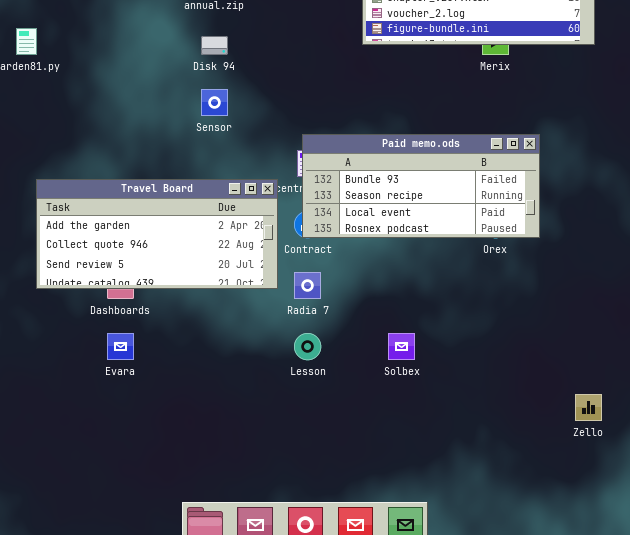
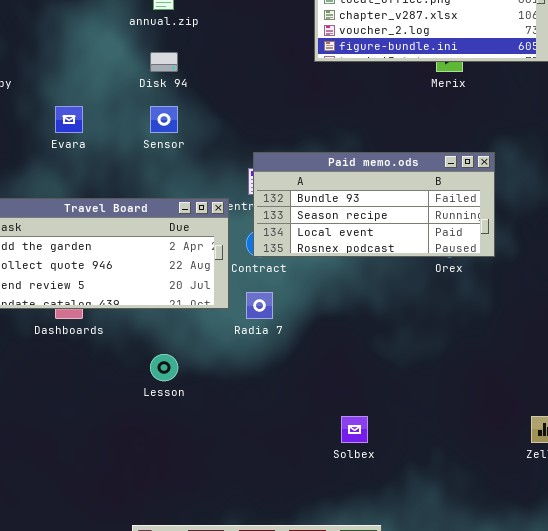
Evara: [107,333,134,360] -> [55,106,83,133], moved
Lesson: [294,333,321,360] -> [150,354,178,381], moved
Solbex: [388,333,415,360] -> [341,416,368,443], moved

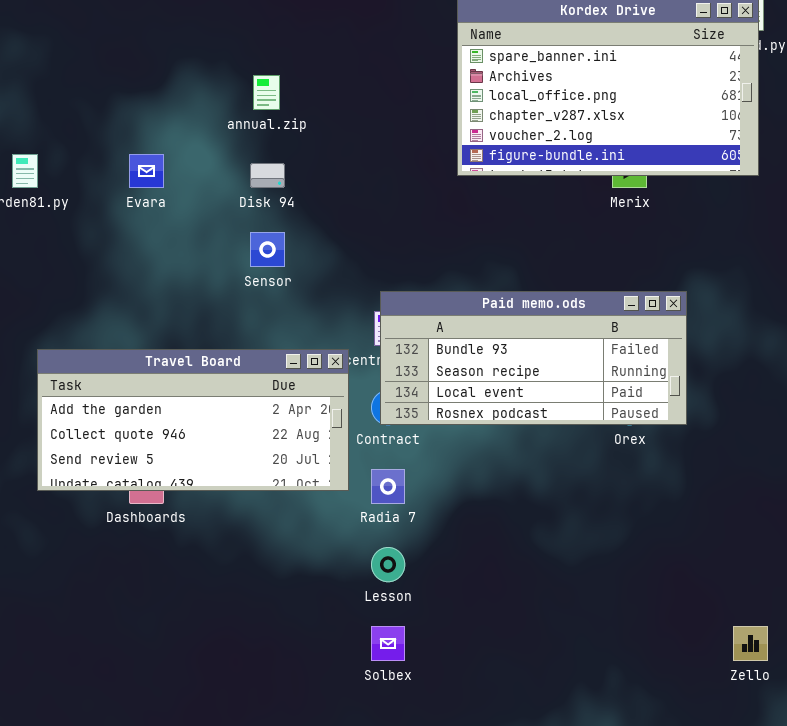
Evara: [55,106,83,133] -> [129,154,164,188], moved
Lesson: [150,354,178,381] -> [371,547,405,582], moved
Solbex: [341,416,368,443] -> [371,626,405,661], moved

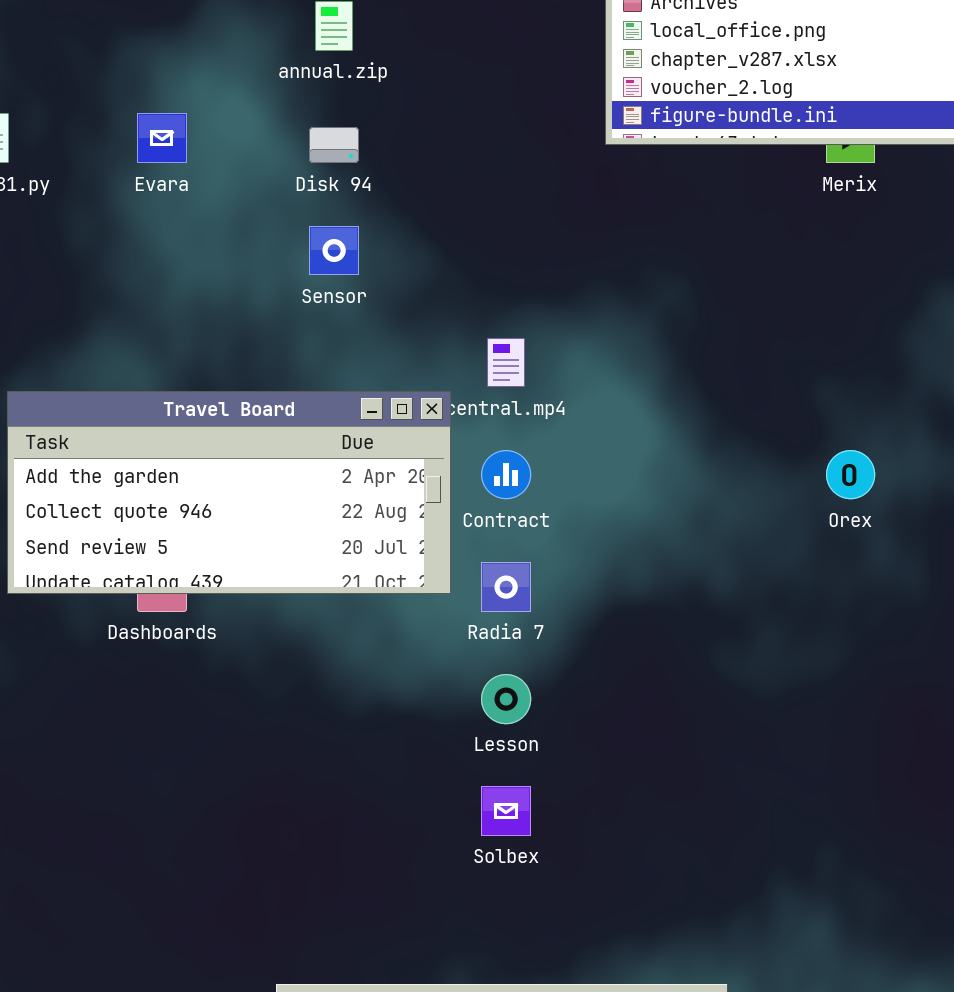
Paid memo.ods: [380,291,687,425] -> none, closed

